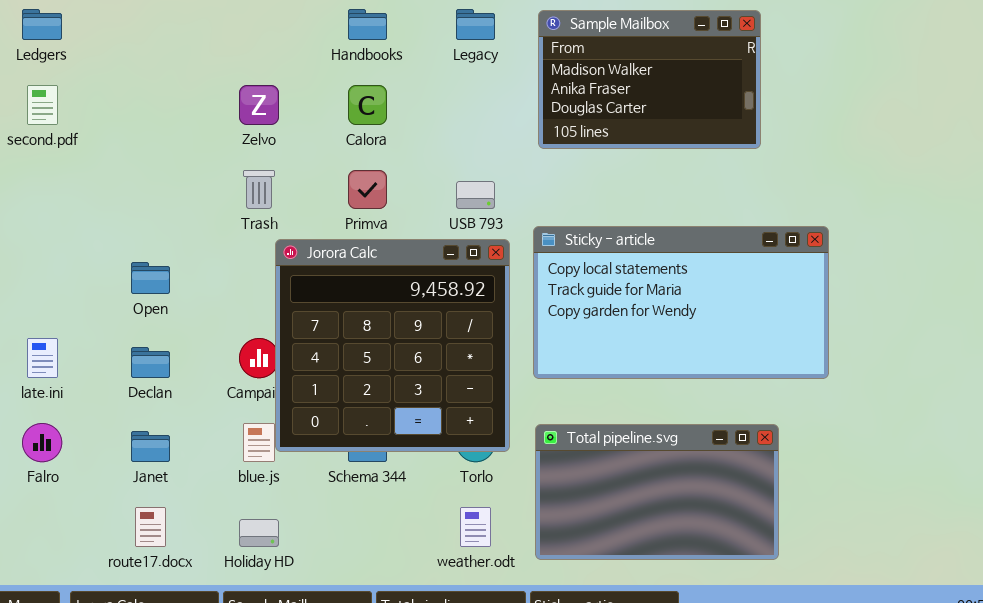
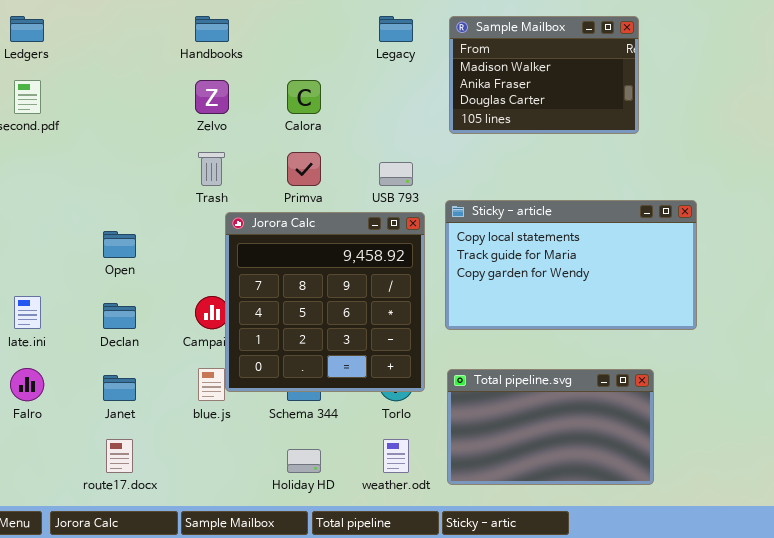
Handbooks: [348,9,387,40] -> [195,16,229,42], moved
Holiday HD: [239,519,279,547] -> [287,449,321,473], moved

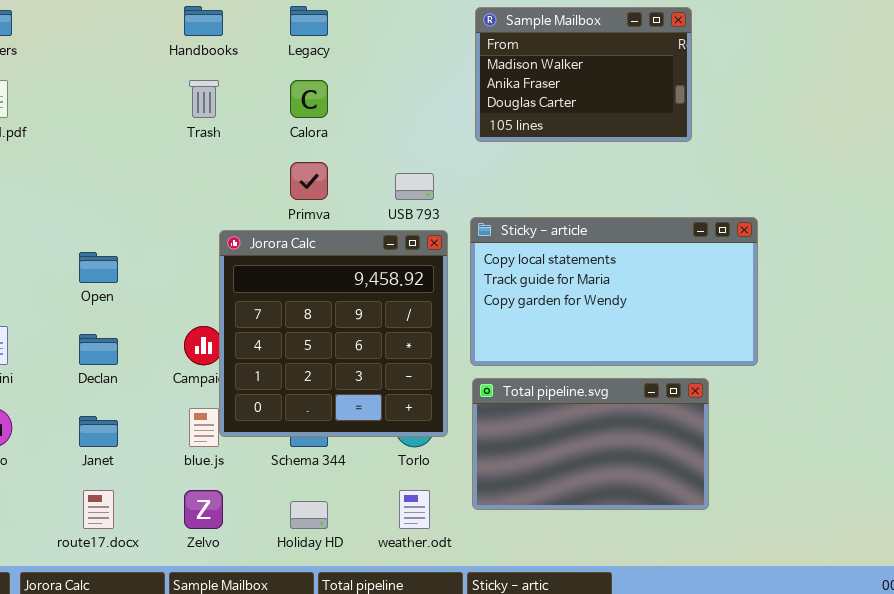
Legacy: [379,16,413,42] -> [290,6,328,36], moved
Zelvo: [195,80,229,114] -> [184,490,223,529], moved
Trash: [198,152,225,186] -> [189,80,219,118], moved
Total pipeline.svg: [447,369,654,485] -> [472,378,709,510], moved

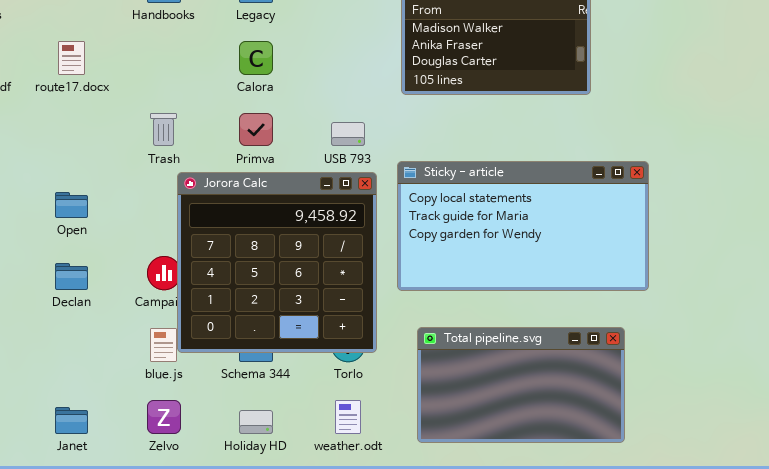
Trash: [189,80,219,118] -> [150,113,177,146], moved
Total pipeline.svg: [472,378,709,510] -> [417,327,625,443], moved
Janet: [79,416,118,447] -> [55,407,88,434], moved
route17.docx: [83,490,114,529] -> [58,41,85,75], moved

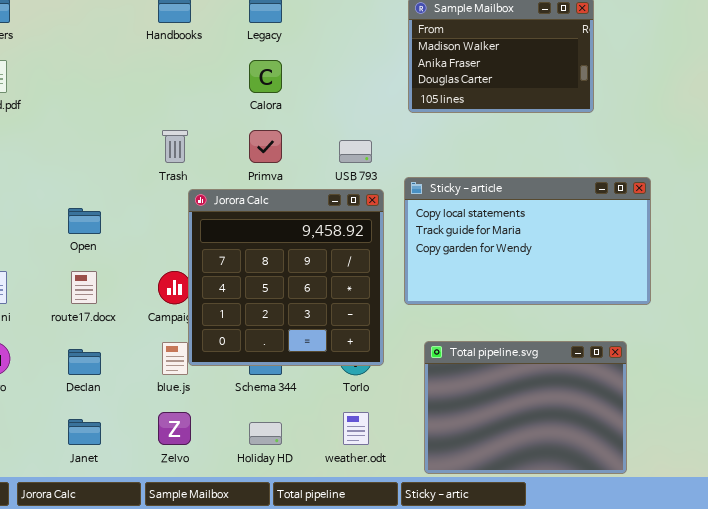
route17.docx: [58,41,85,75] -> [71,271,97,304], moved
Declan: [55,263,88,290] -> [68,349,101,375], moved
Total pipeline.svg: [417,327,625,443] -> [424,341,627,474], resized

